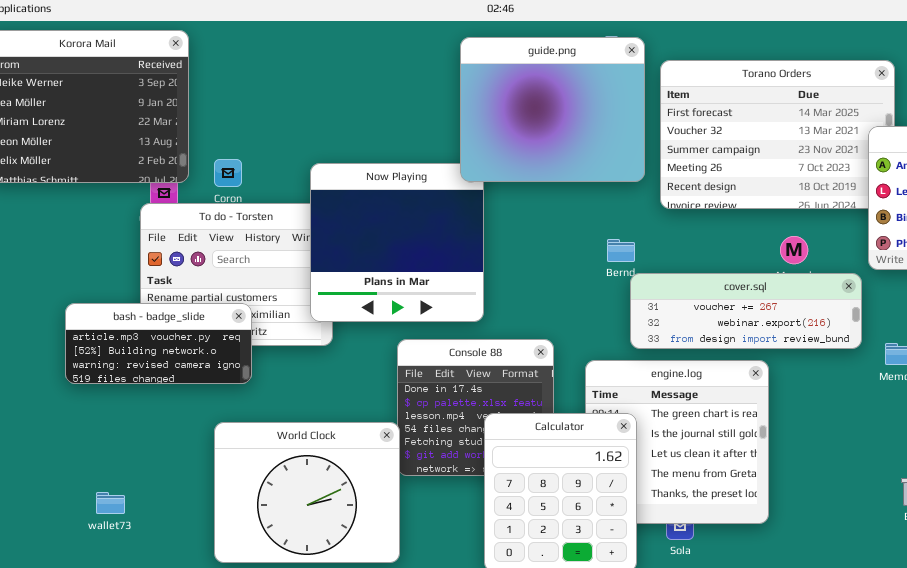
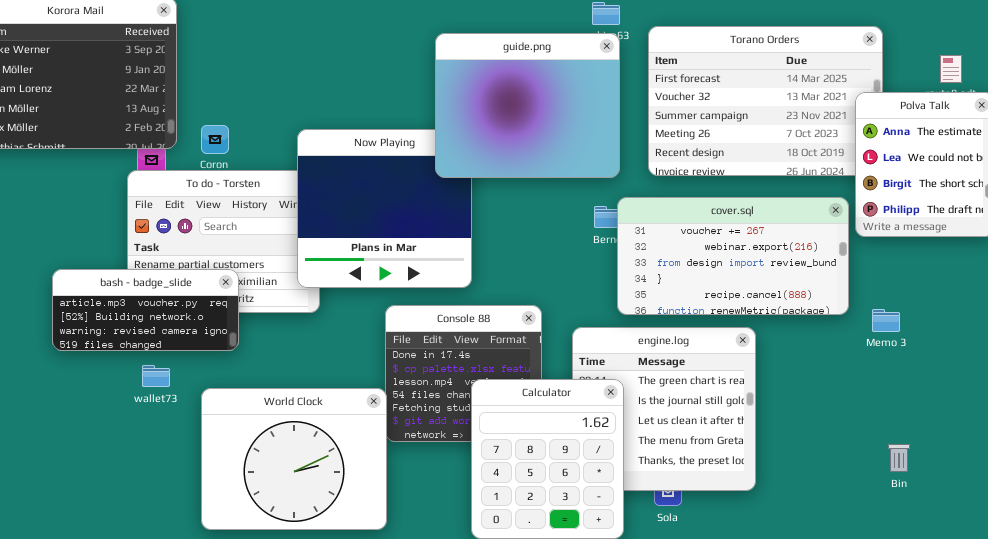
guide.png: [460,37,645,182] -> [435,33,620,178], moved
cover.sql: [630,273,862,349] -> [617,197,849,315], resized
wallet73: [96,492,125,514] -> [142,365,170,387], moved

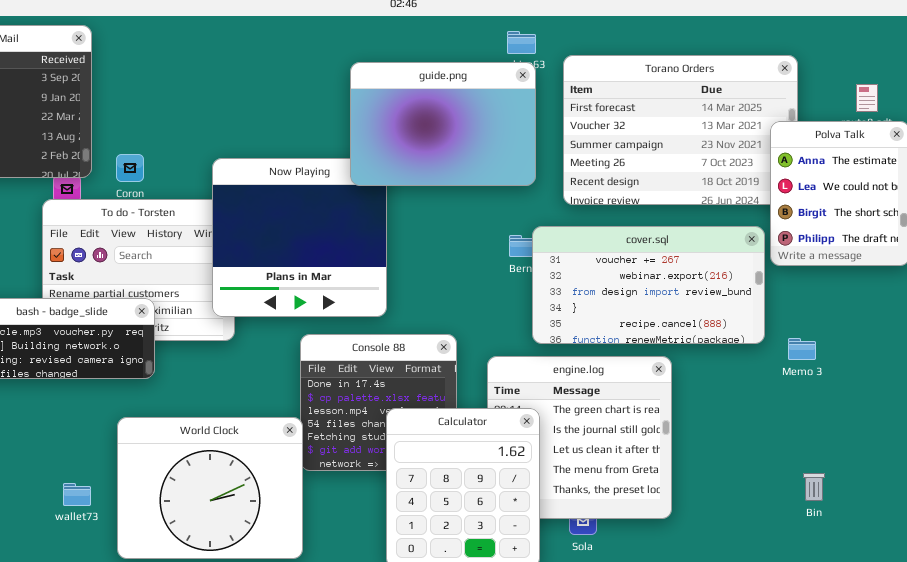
guide.png: [435,33,620,178] -> [350,62,536,186], resized
wallet73: [142,365,170,387] -> [63,483,91,506], moved

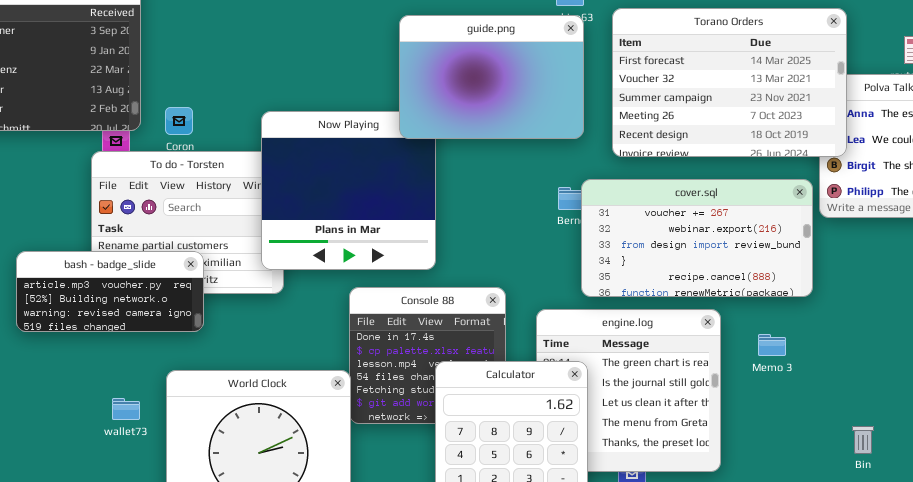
Torano Orders: [563,55,798,205] -> [612,8,847,157], raised
Memo 3: [788,338,816,360] -> [758,334,786,356], moved
wallet73: [63,483,91,506] -> [112,398,140,420], moved

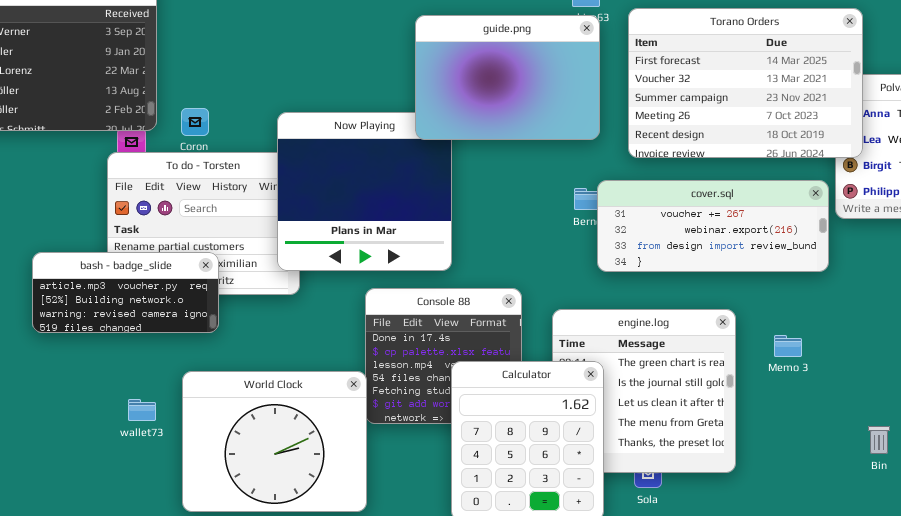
cover.sql: [581,179,813,297] -> [597,180,829,272], resized

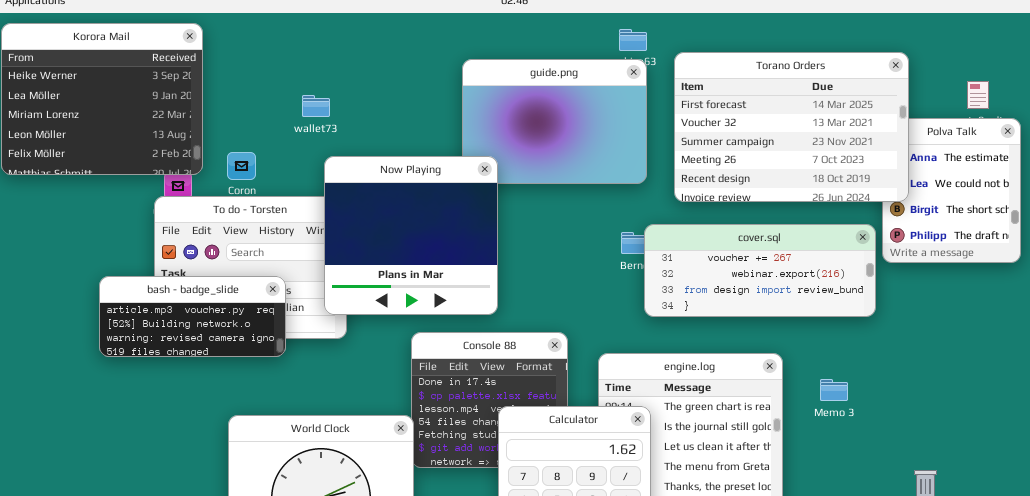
Now Playing: [277,112,452,271] -> [324,156,498,315], raised
bash - badge_slide: [32,252,219,333] -> [99,276,286,357], moved
wallet73: [128,399,156,421] -> [302,95,330,117], moved

